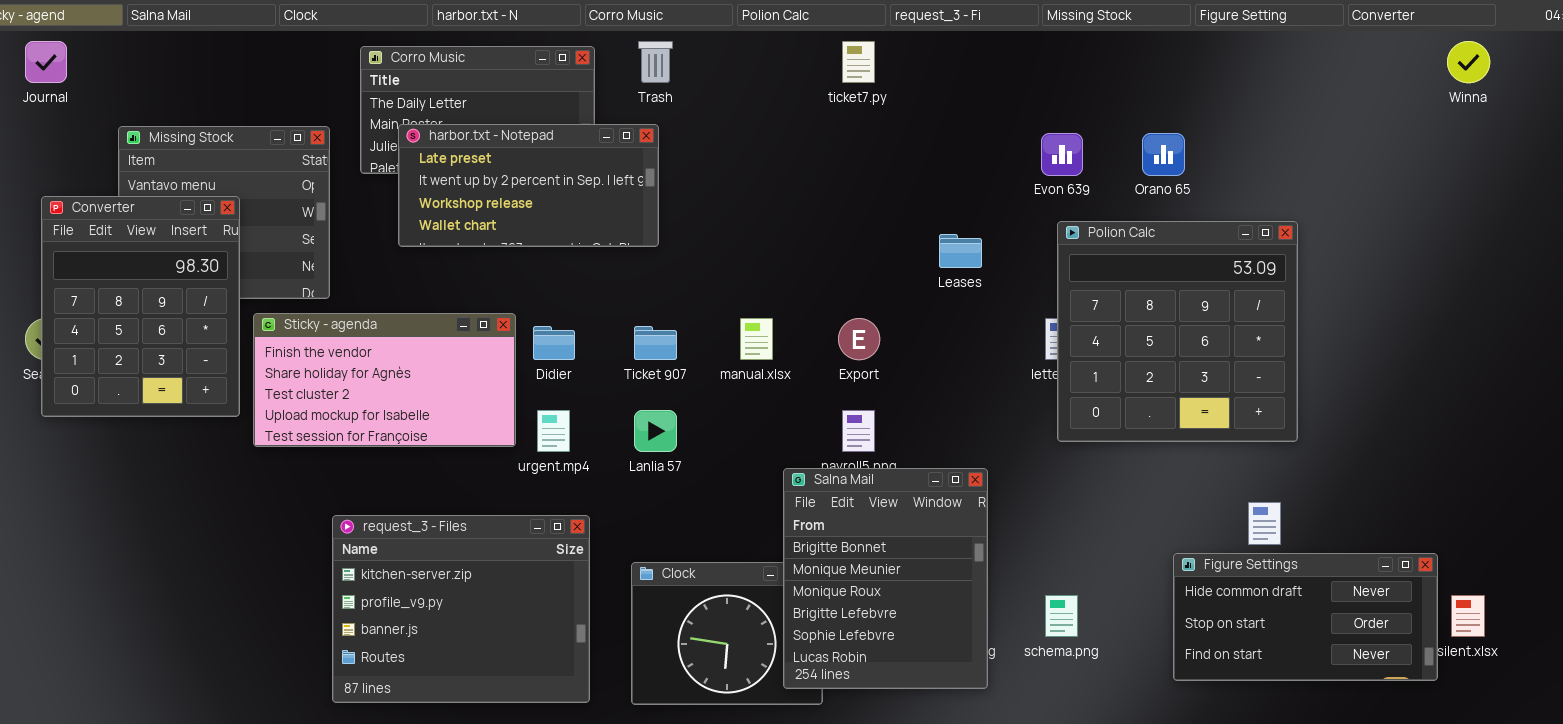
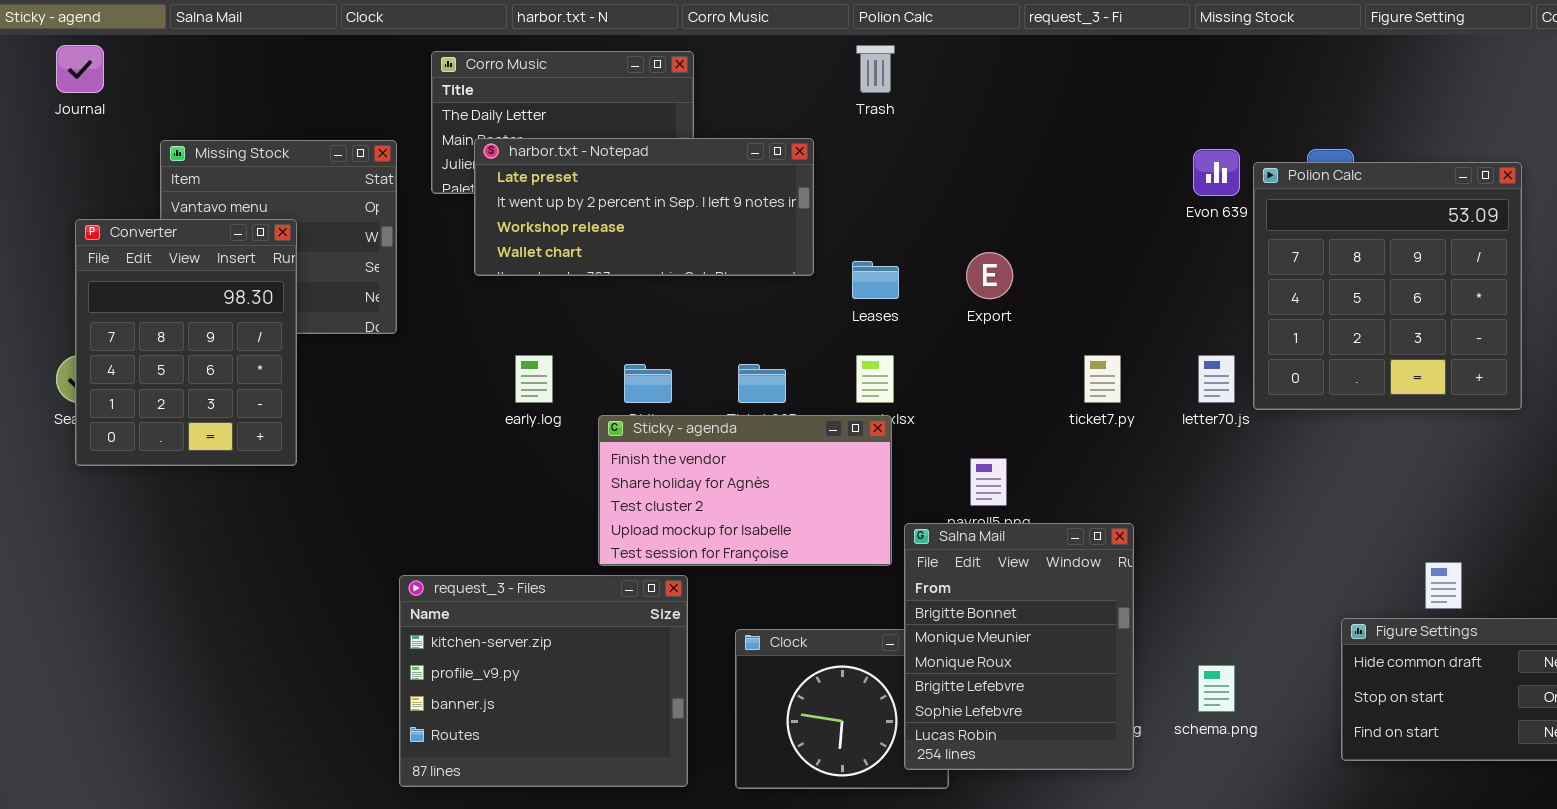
Trash: [638,41,673,83] -> [856,45,895,93], moved
ticket7.py: [842,41,875,83] -> [1084,355,1121,403], moved
harbor.txt - Notepad: [398,124,659,247] -> [474,138,814,276], resized
Polion Calc: [1057,221,1298,442] -> [1253,162,1522,410], moved
Leases: [939,234,982,268] -> [852,261,899,299], moved
Sticky - agenda: [253,313,516,447] -> [598,415,892,566], moved
Export: [838,318,880,360] -> [966,252,1013,299], moved

